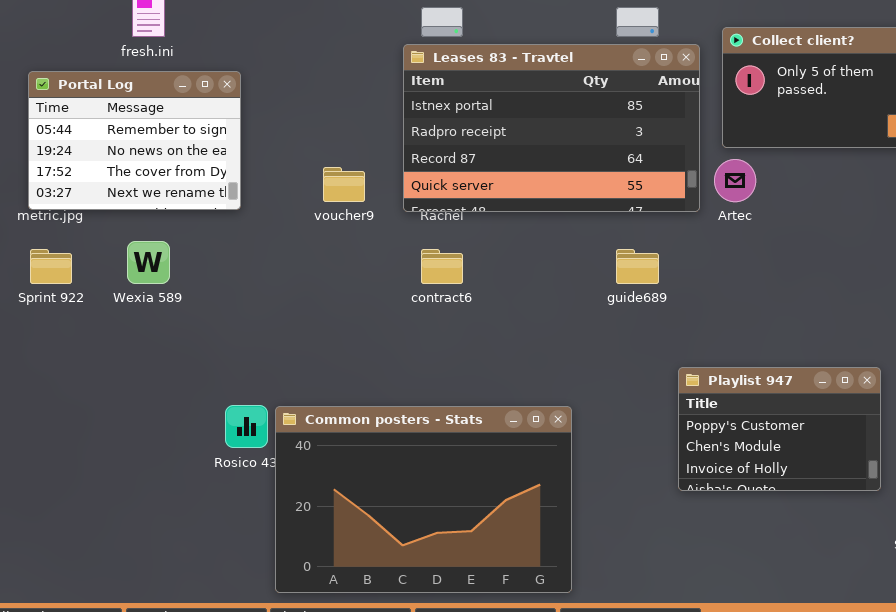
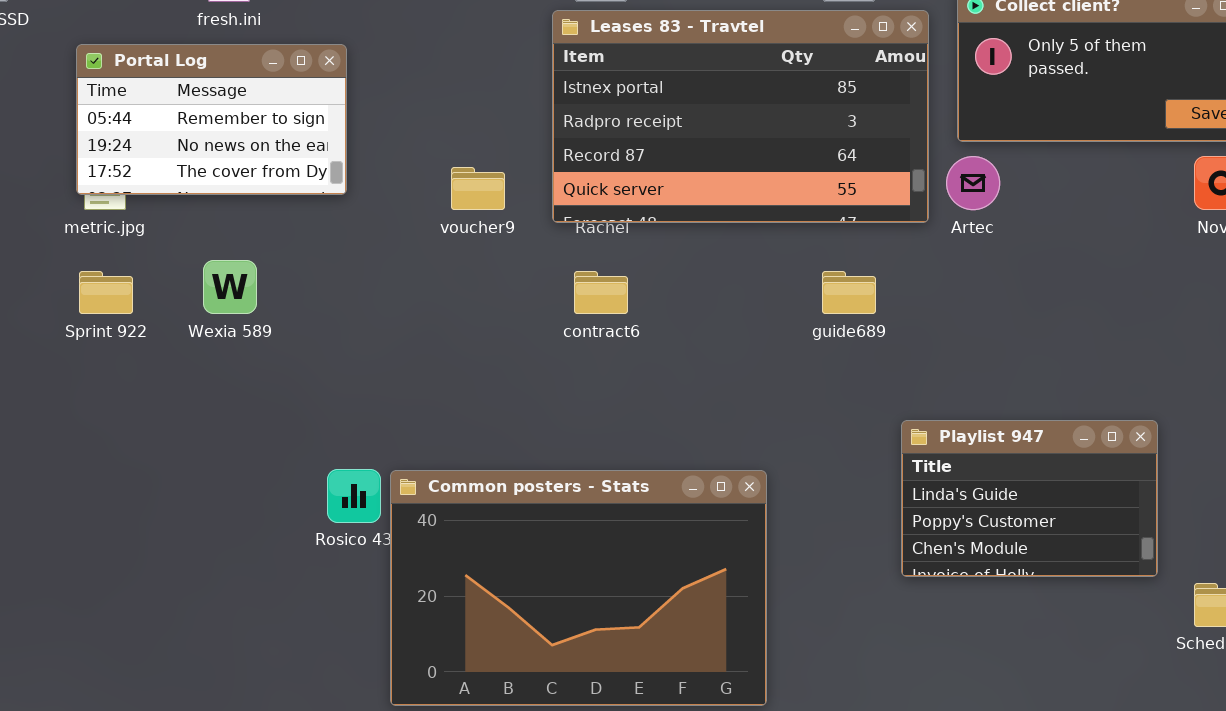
Portal Log: [28,71,241,210] -> [76,44,347,195], resized
Playlist 947: [678,367,881,491] -> [901,420,1158,577], scrolled up 1 row

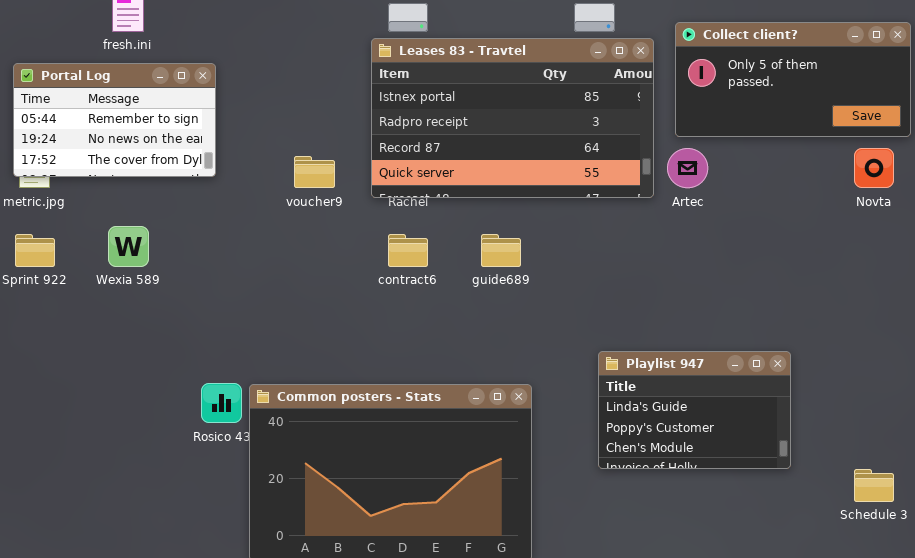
guide689: [822,271,876,314] -> [481,234,521,267], moved
Playlist 947: [901,420,1158,577] -> [598,351,791,469], moved

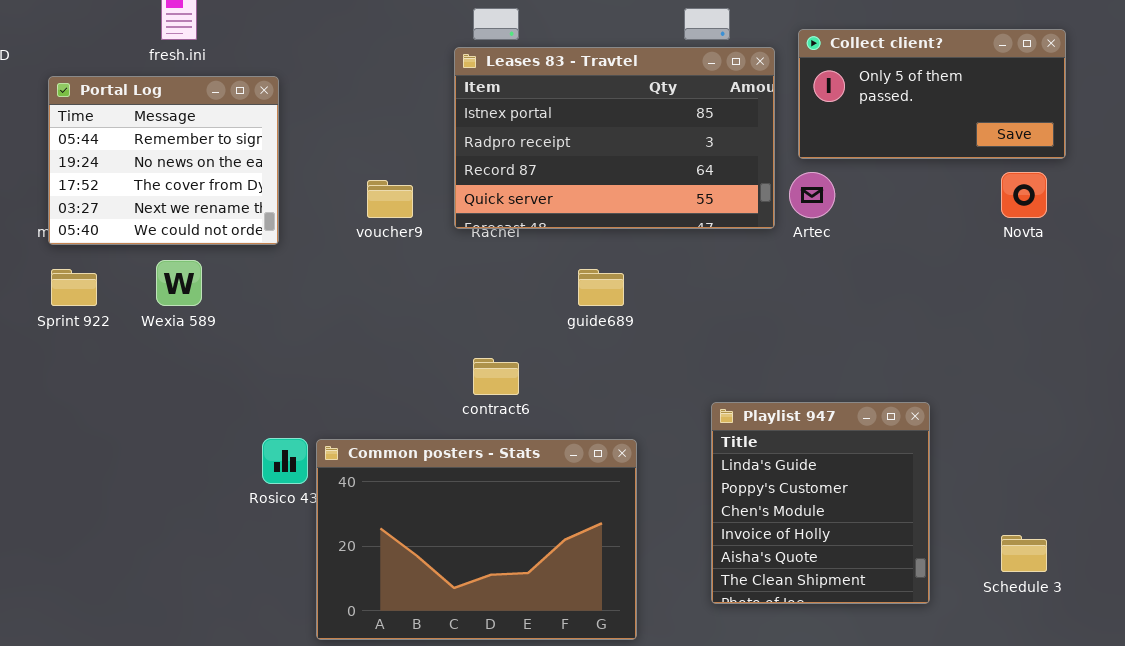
Portal Log: [13,63,216,177] -> [48,76,279,245], resized
contract6: [388,234,428,267] -> [473,358,519,395], moved
Playlist 947: [598,351,791,469] -> [711,402,930,604], resized

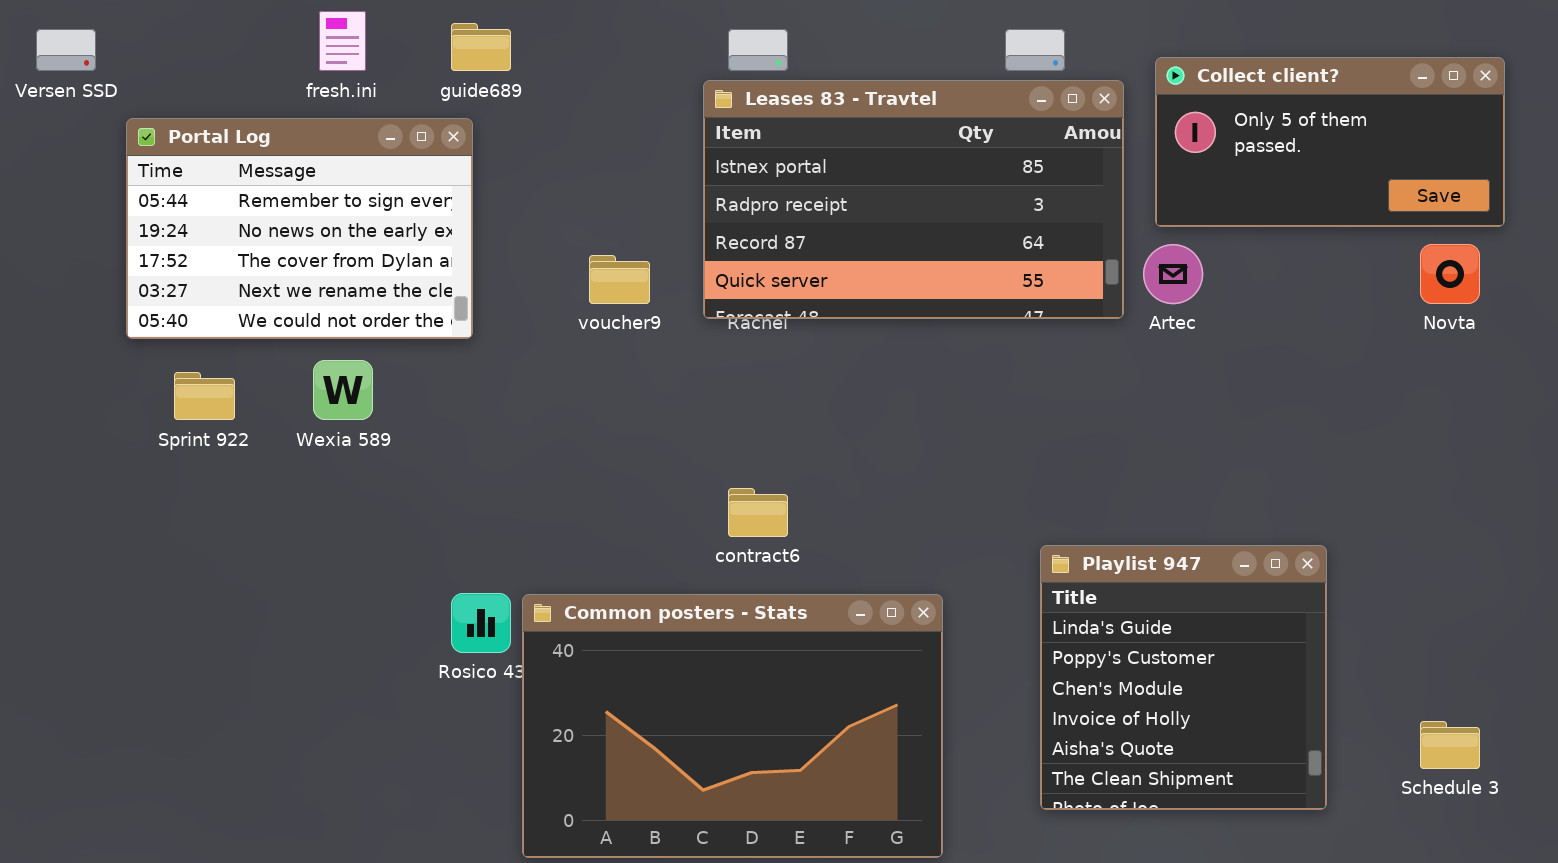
Portal Log: [48,76,279,245] -> [126,118,473,339], resized
guide689: [578,269,624,306] -> [451,23,511,71], moved

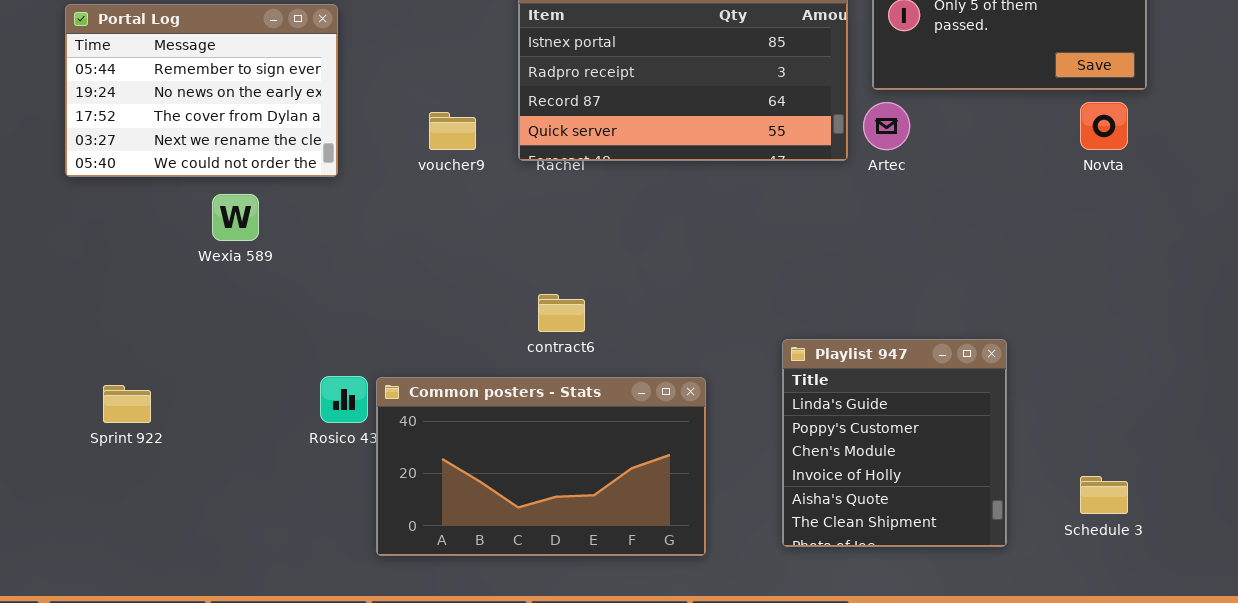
Sprint 922: [174,372,235,420] -> [103,385,151,423], moved
Common posters - Stats: [522,594,943,858] -> [376,377,706,556], resized

